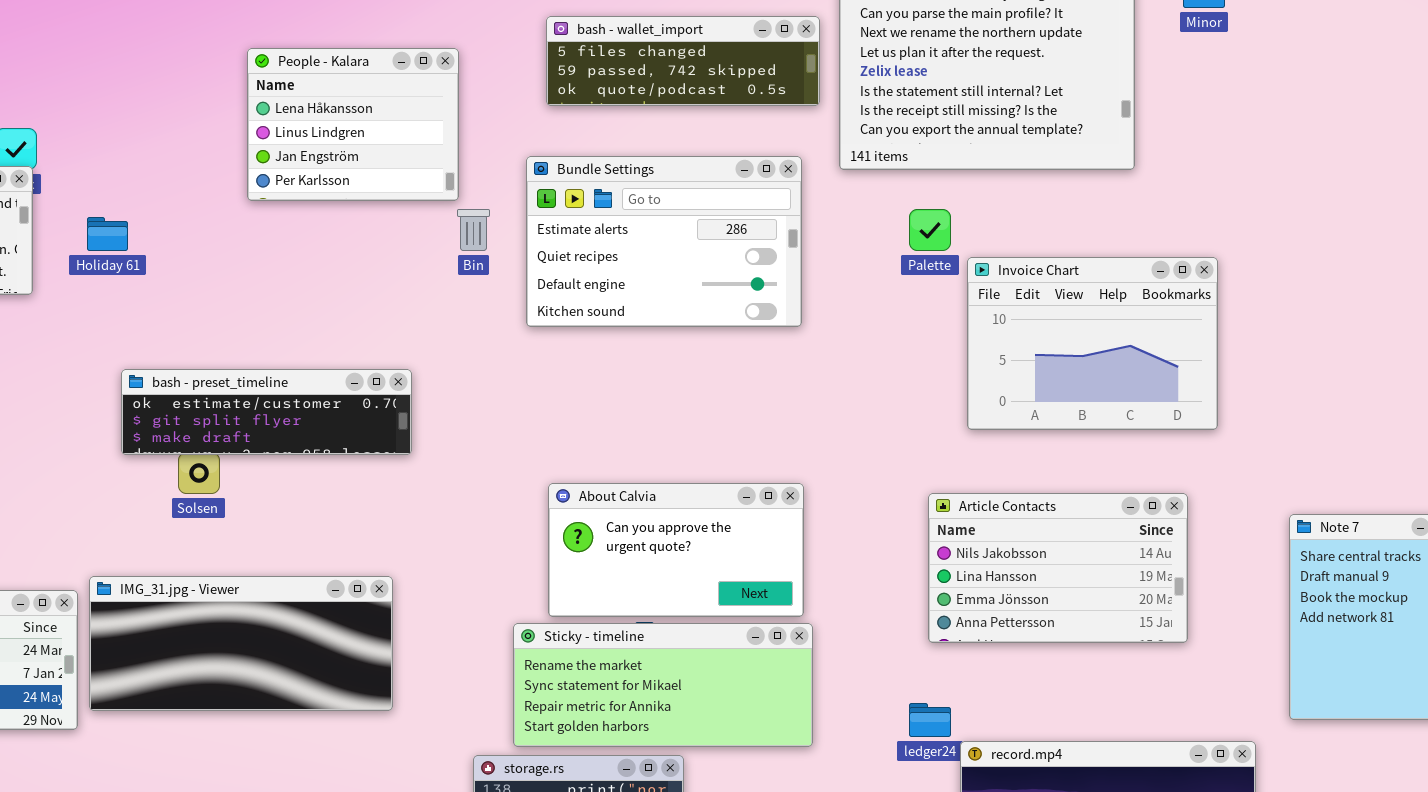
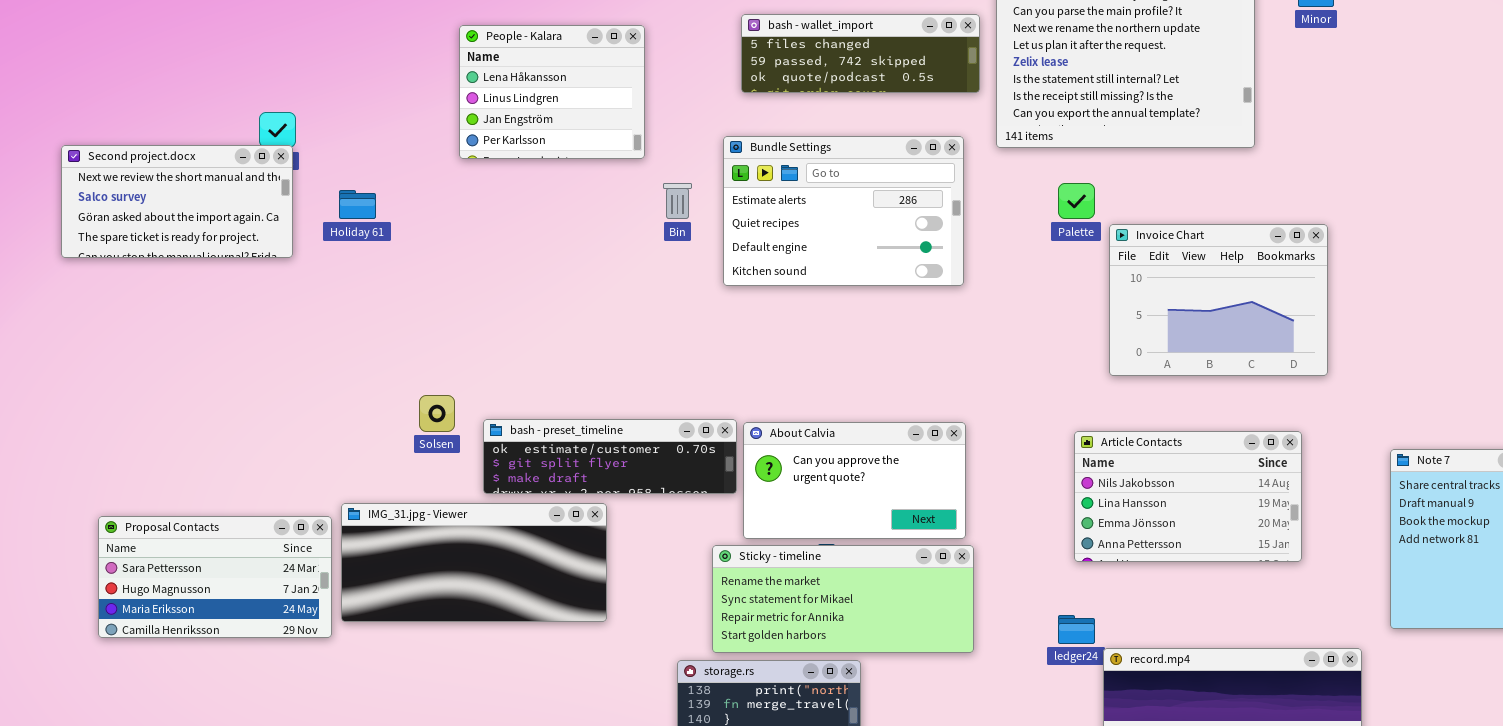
People - Kalara: [247,48,459,201] -> [459,25,645,159], moved
bash - preset_timeline: [121,369,412,455] -> [483,419,737,494], moved

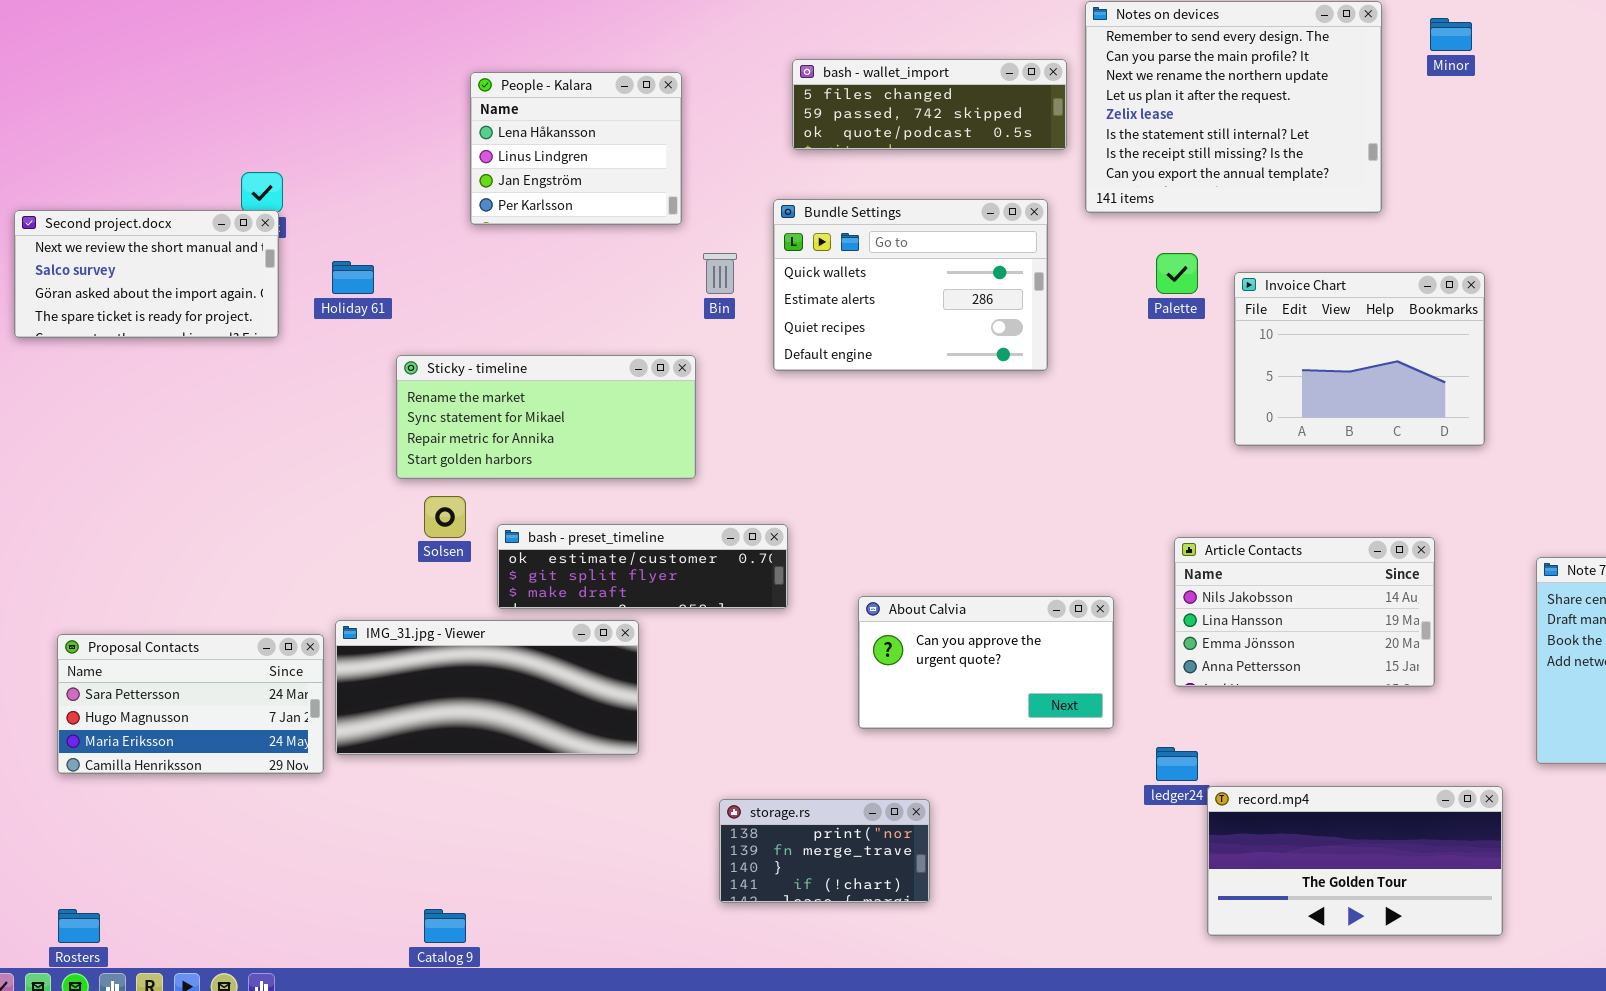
Bundle Settings: [723,136,964,286] -> [773,199,1048,371], scrolled up 1 row
Invoice Chart: [1109,224,1328,376] -> [1234,272,1485,446], moved
About Calvia: [743,422,966,539] -> [858,596,1114,729], moved
Sticky - timeline: [712,545,974,653] -> [396,355,696,479], moved

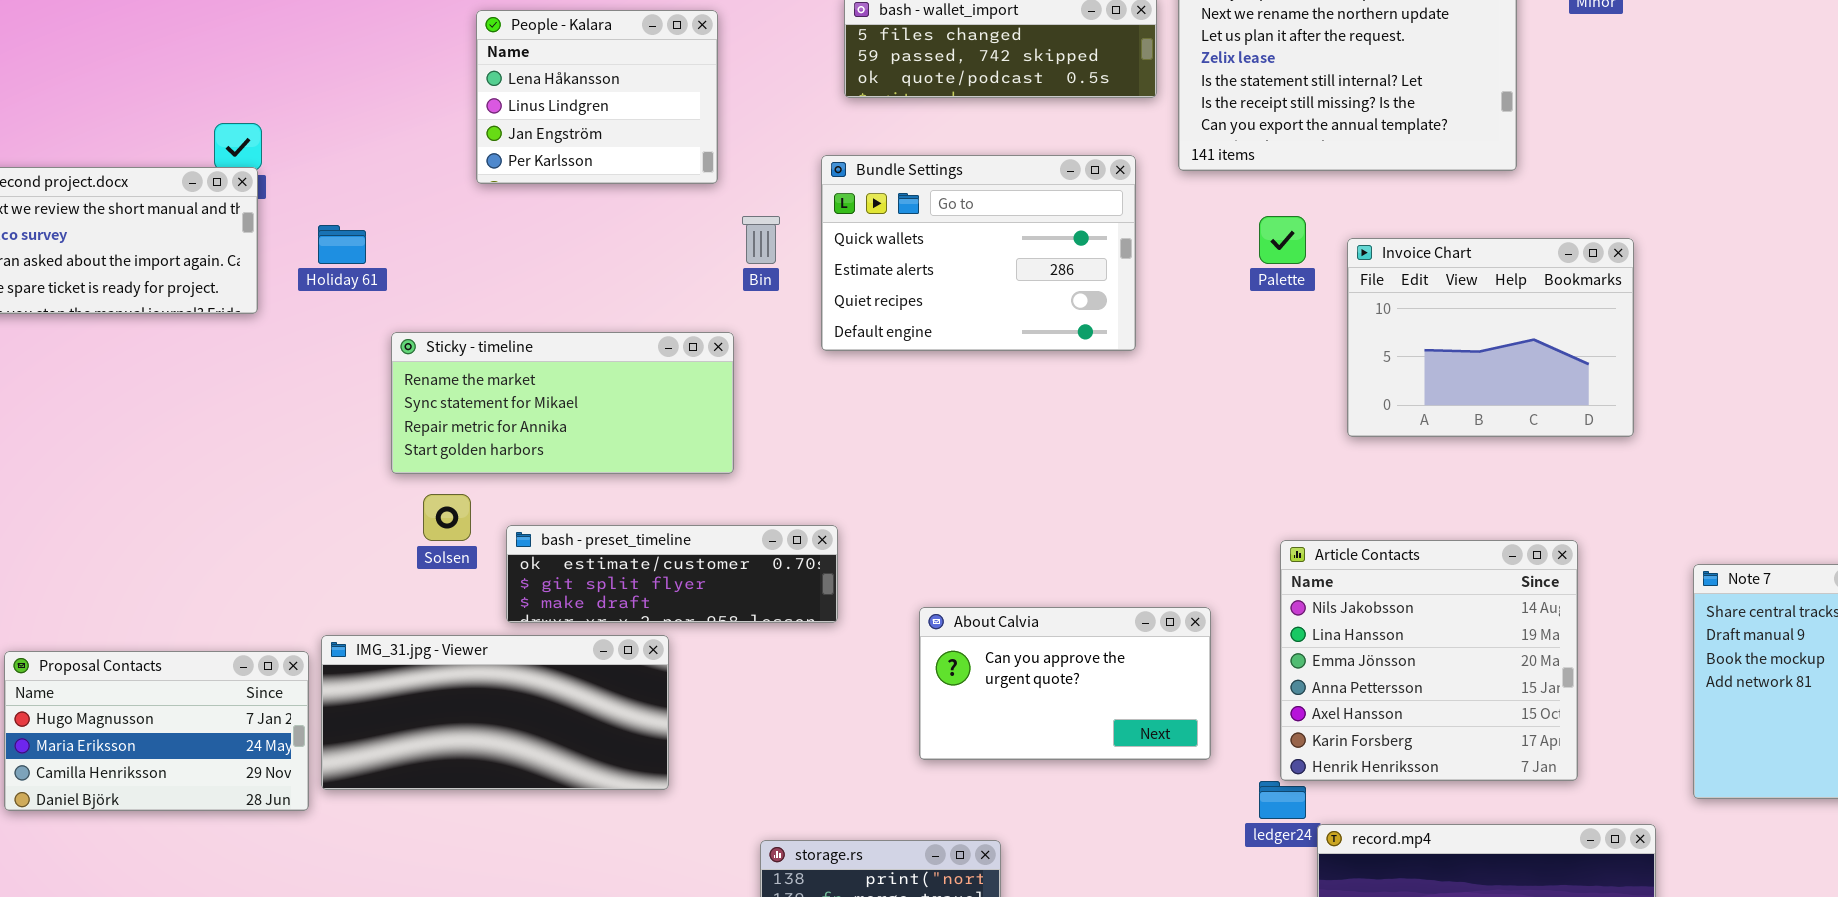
Article Contacts: [1174,537,1435,687] -> [1280,540,1578,781], resized
Proposal Contacts: [57,634,324,774] -> [4,651,309,811], scrolled down 1 row

